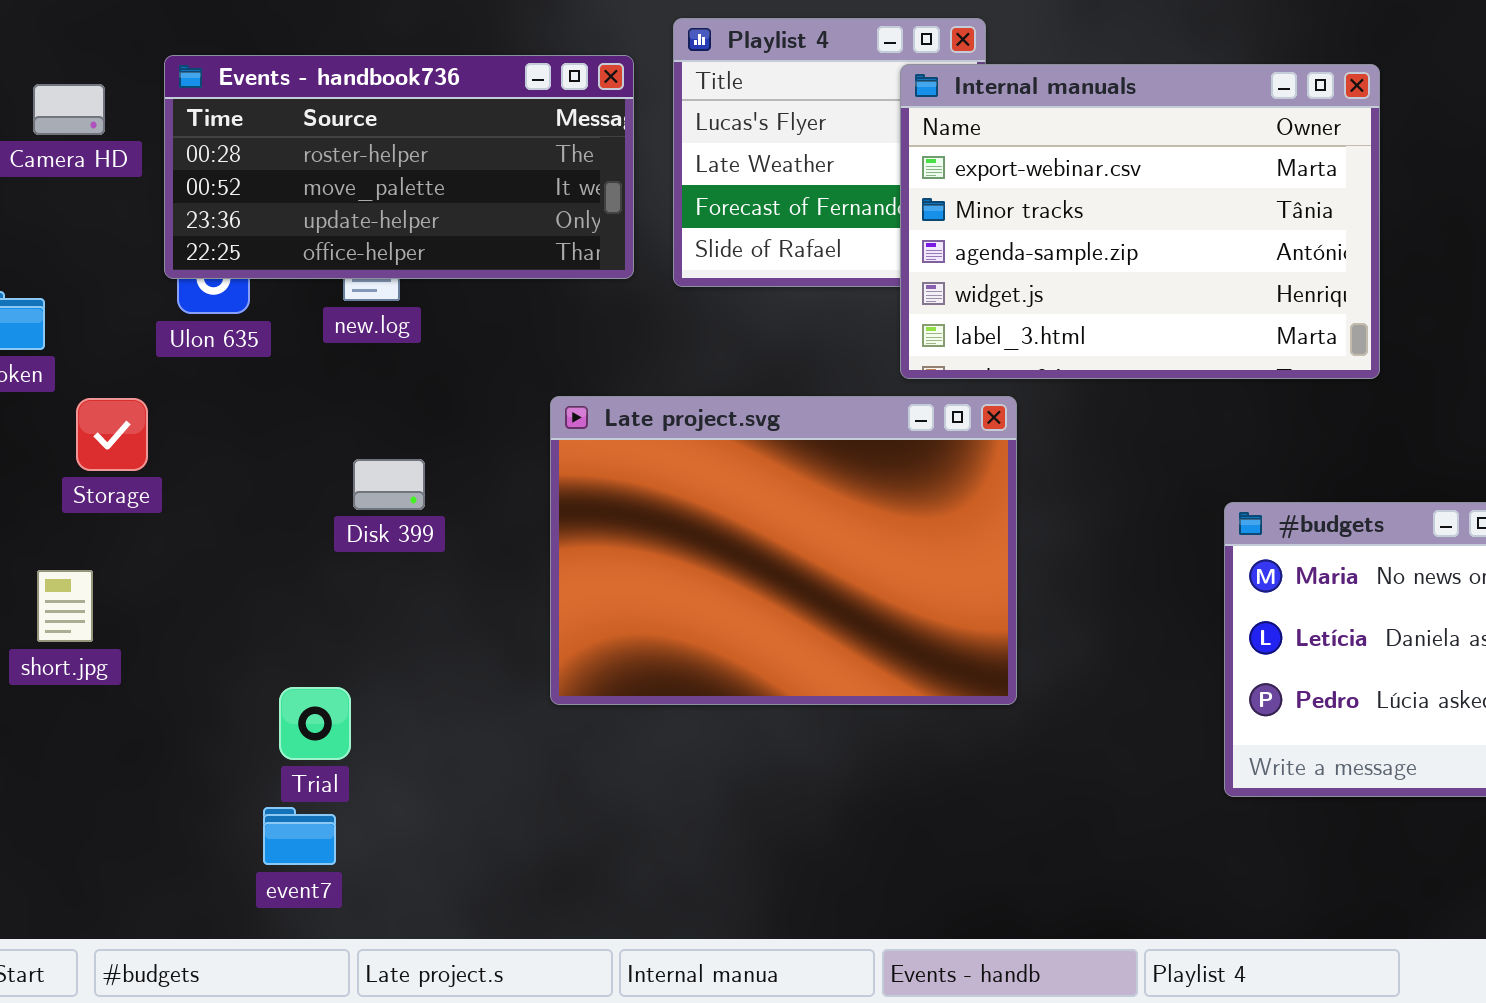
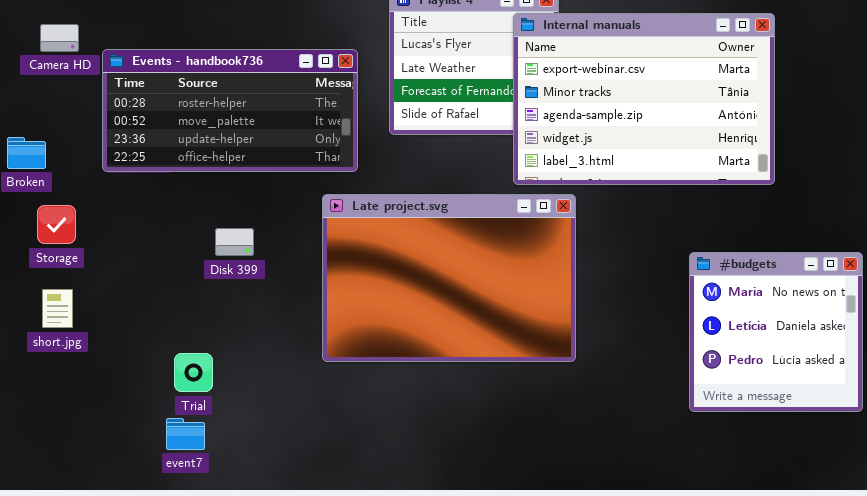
Events - handbook736: [164,55,634,279] -> [102,49,358,172], moved
Storage: [76,398,148,471] -> [37,205,76,244], moved

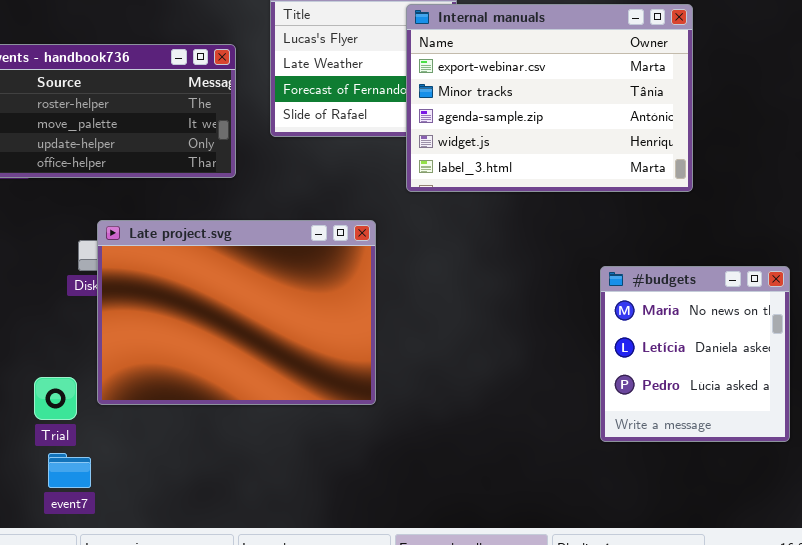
Late project.svg: [322,194,576,362] -> [97,220,376,405], moved
event7: [166,418,205,450] -> [48,453,91,488], moved

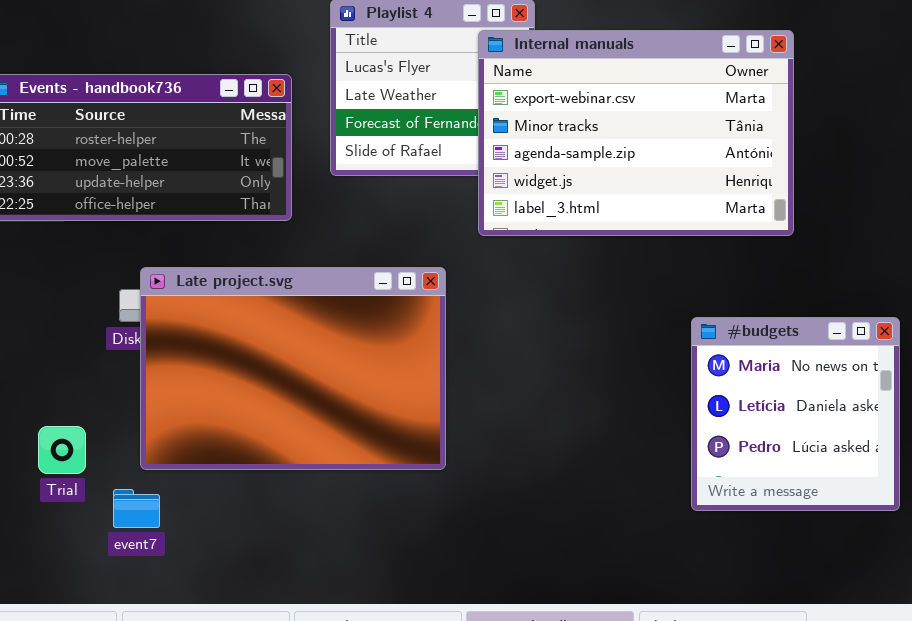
Trial: [34,377,77,420] -> [38,426,86,474], moved
event7: [48,453,91,488] -> [113,489,160,528], moved

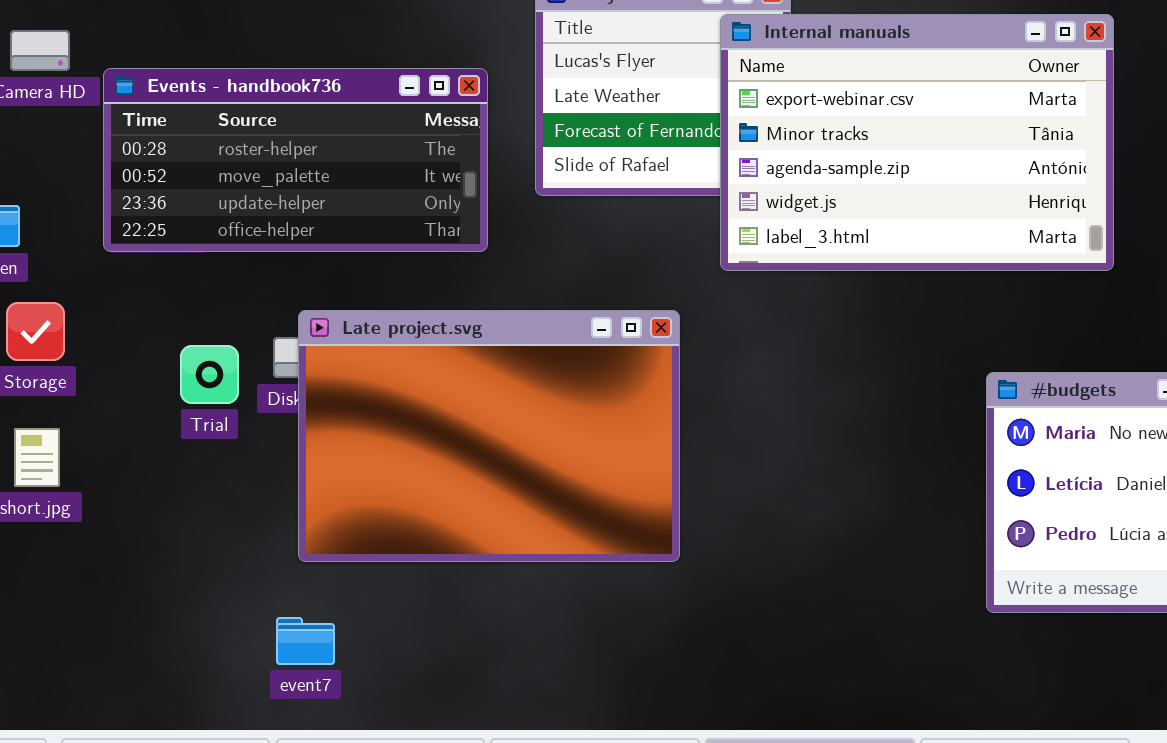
Trial: [38,426,86,474] -> [180,345,239,404], moved
event7: [113,489,160,528] -> [276,617,335,665], moved

